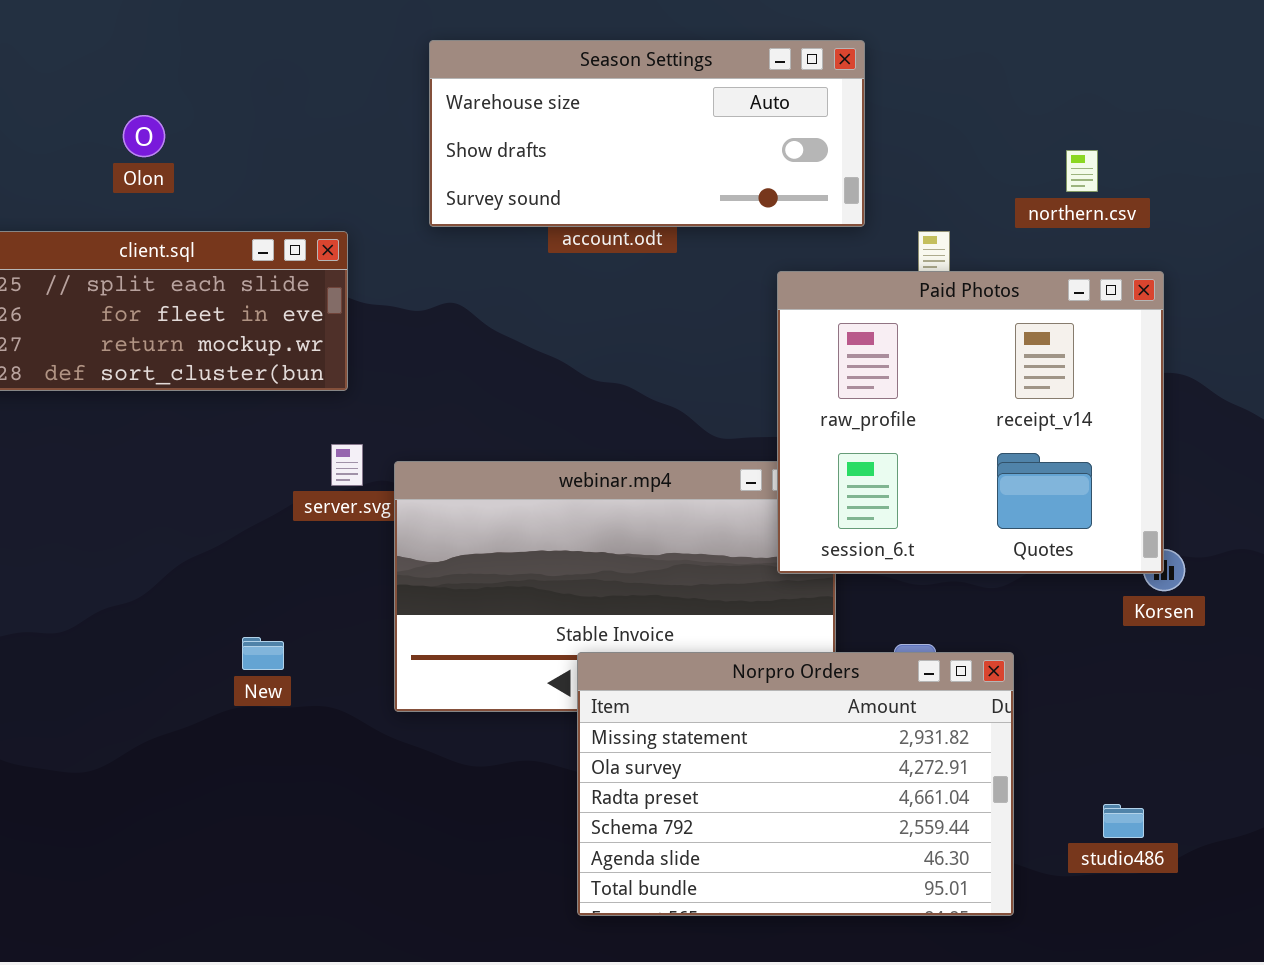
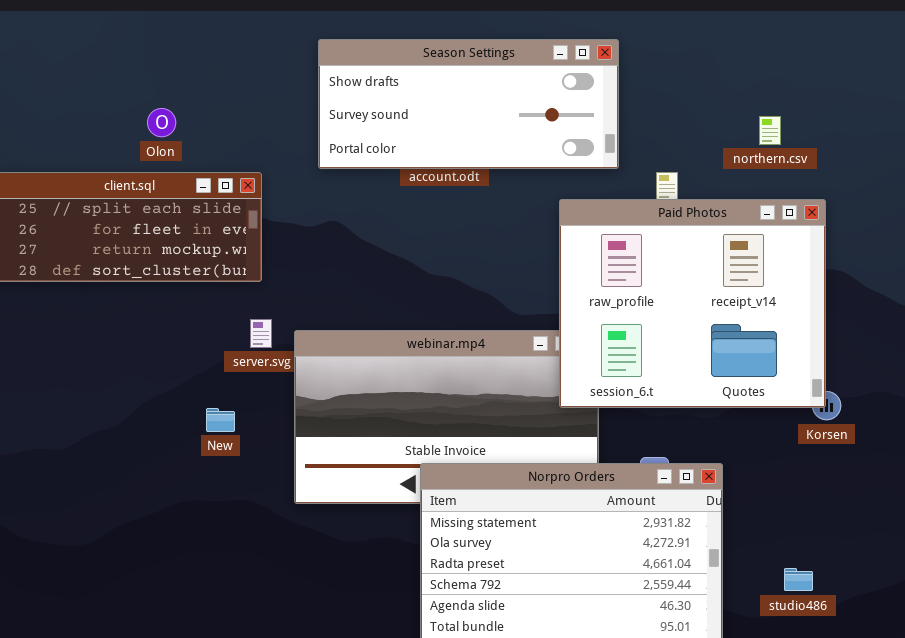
Season Settings: [429,40,865,227] -> [318,39,619,169], scrolled down 1 row
Olon: [123,115,165,157] -> [147,108,176,137], moved
New: [242,637,284,670] -> [206,408,235,432], moved

